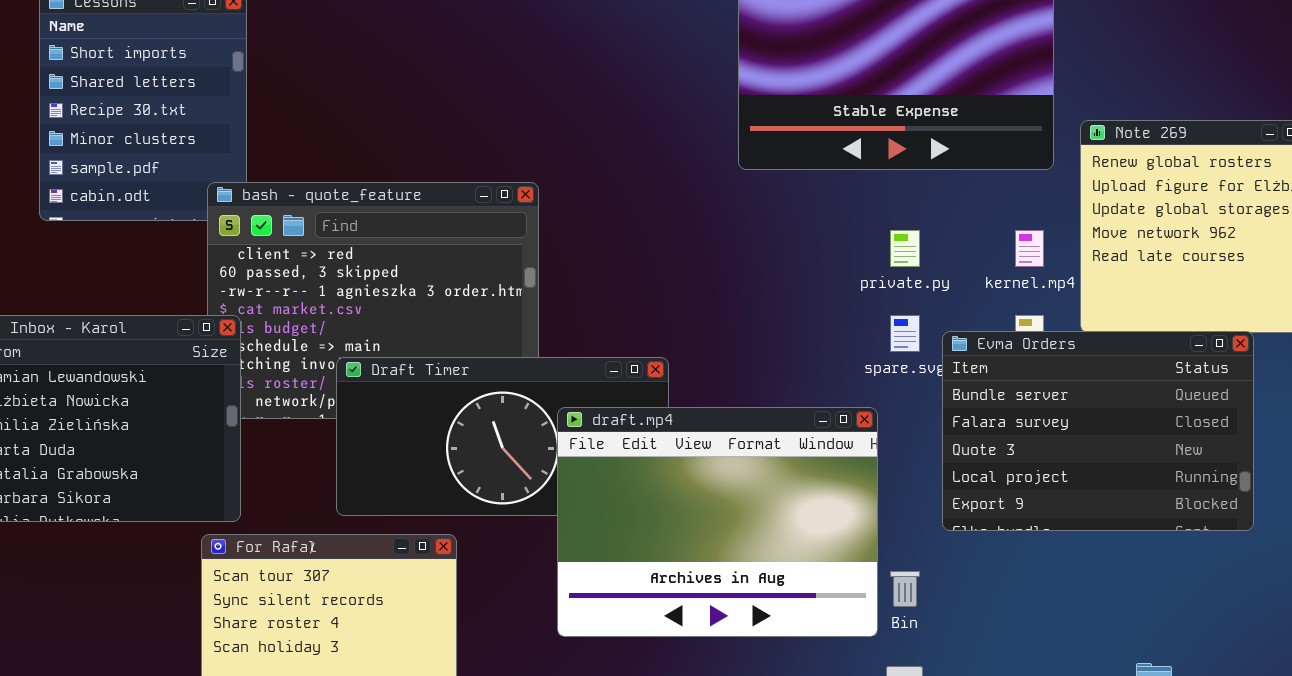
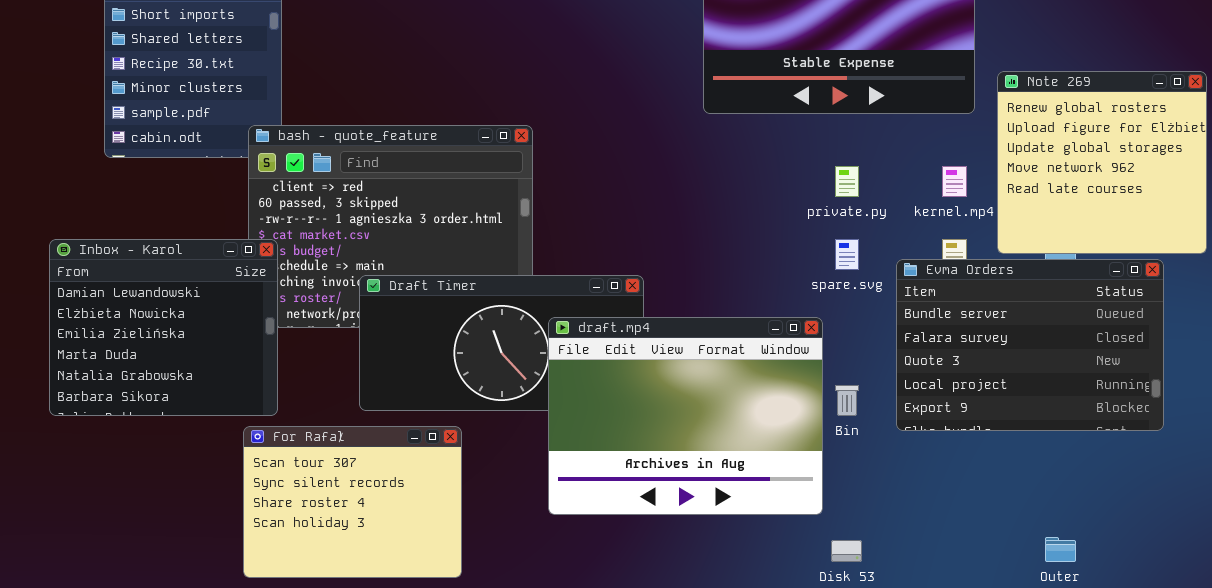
Evma Orders: [942,331,1254,531] -> [896,259,1164,431], moved
Bin: [890,571,920,607] -> [835,385,859,416], moved

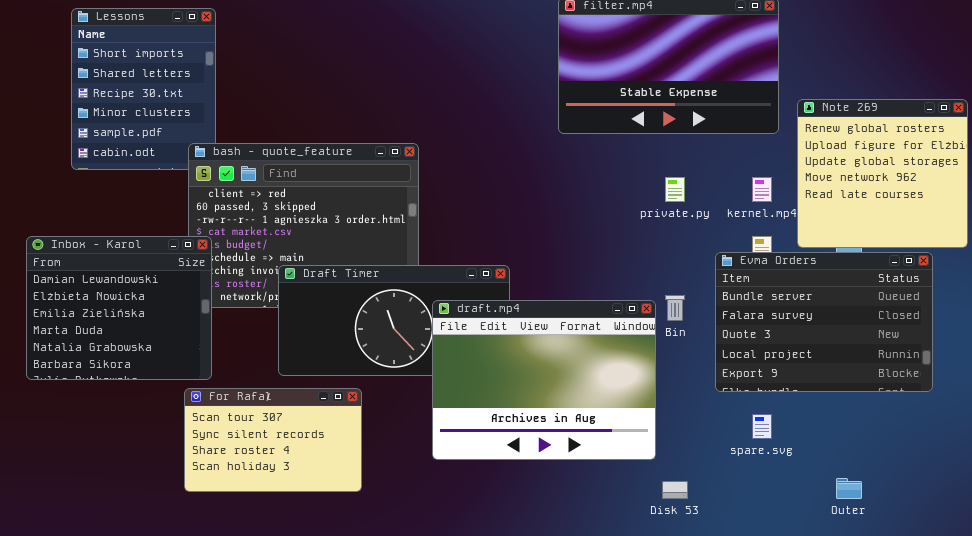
spare.svg: [835,239,859,270] -> [752,414,772,439], moved
Bin: [835,385,859,416] -> [665,295,685,321], moved
For Rafał: [243,426,462,578] -> [184,388,362,492], resized

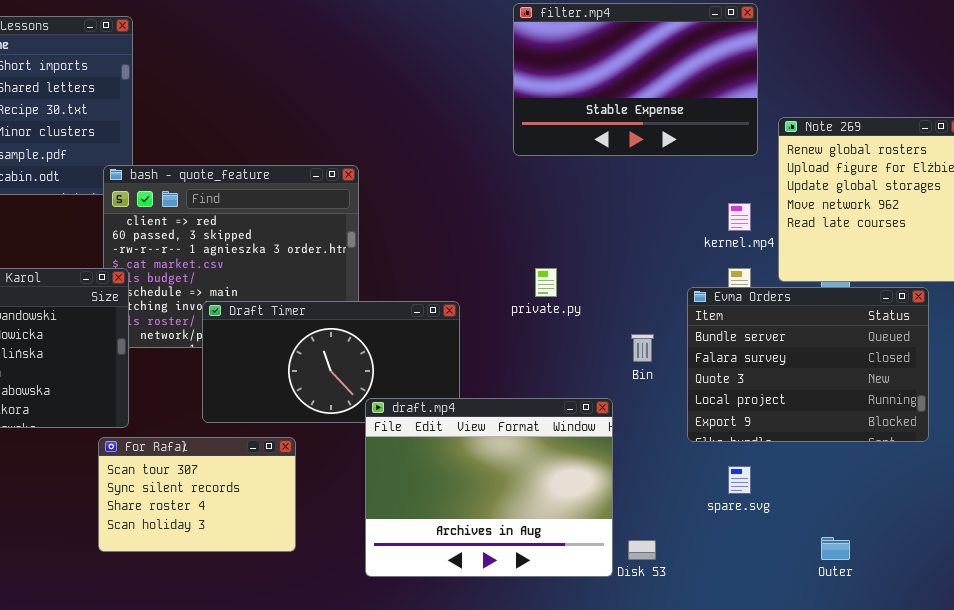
private.py: [665,177,685,202] -> [535,268,557,297], moved
draft.mp4: [432,300,656,460] -> [365,398,613,577], moved

